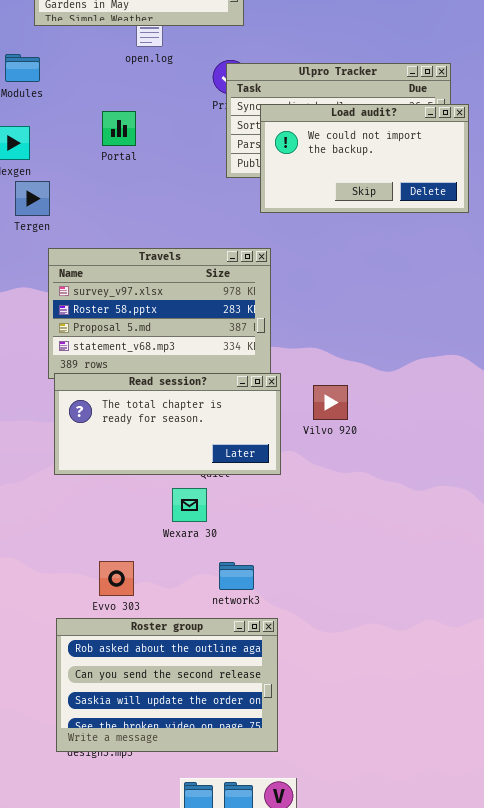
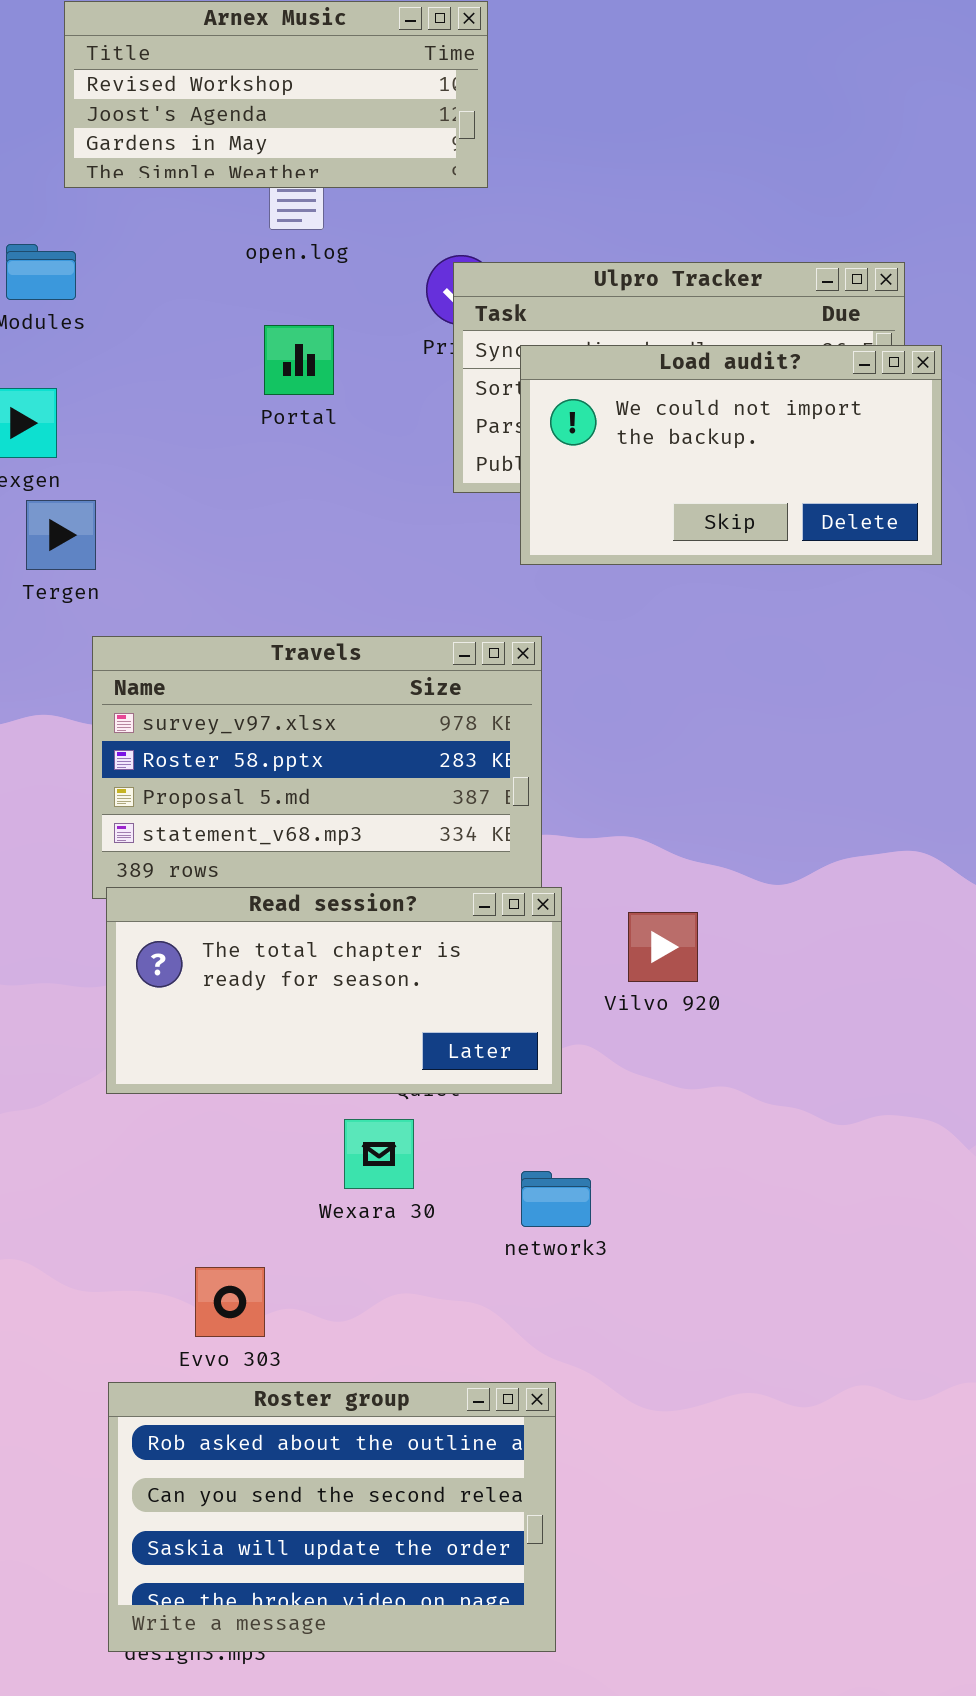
Portal: [102,111,136,146] -> [264,325,334,395], moved
network3: [219,562,254,590] -> [521,1171,591,1227], moved

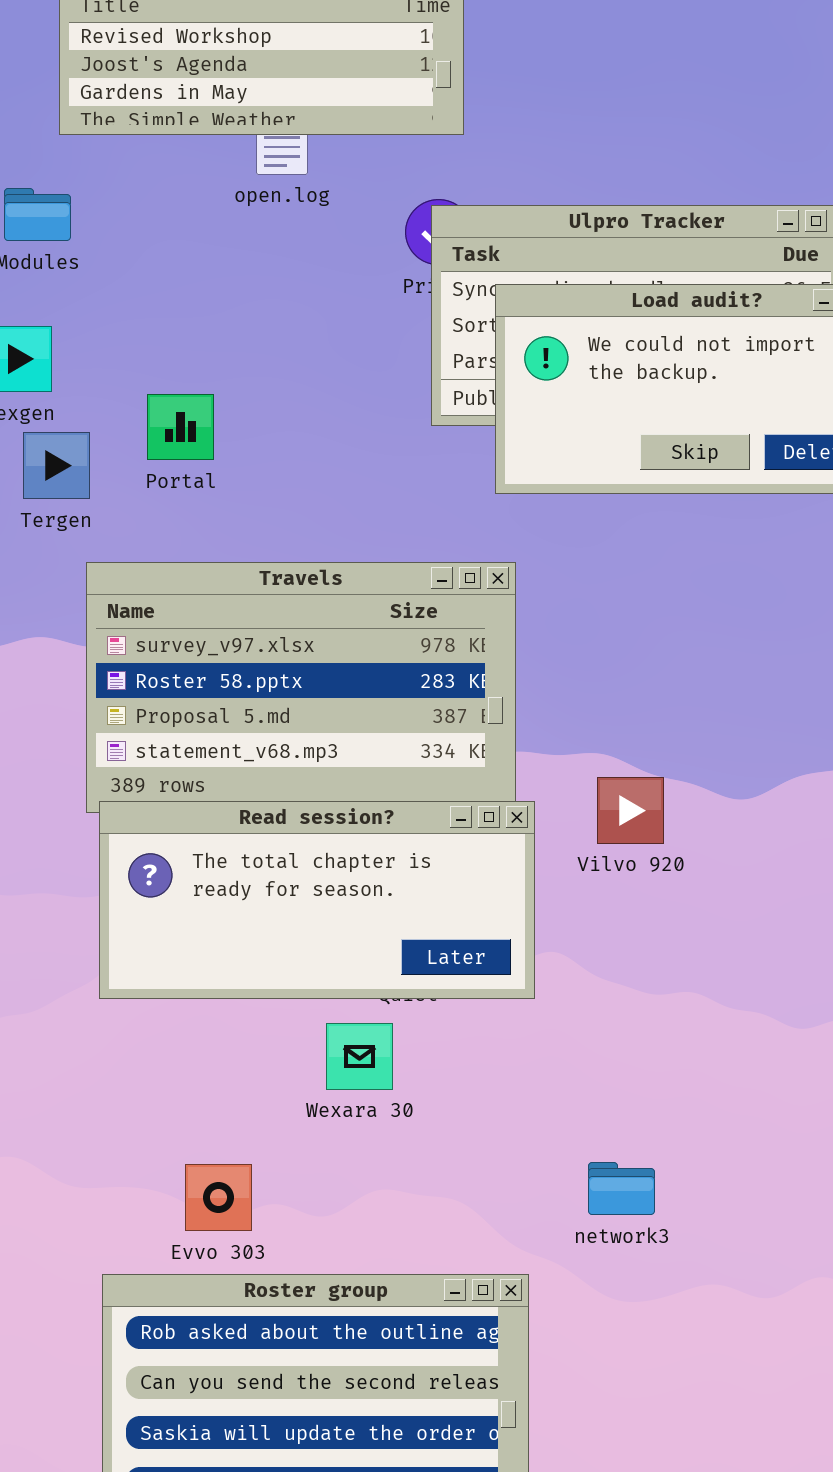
Portal: [264,325,334,395] -> [147,394,214,460], moved
Vilvo 920: [628,912,698,982] -> [597,777,664,844], moved
network3: [521,1171,591,1227] -> [588,1162,655,1215], moved

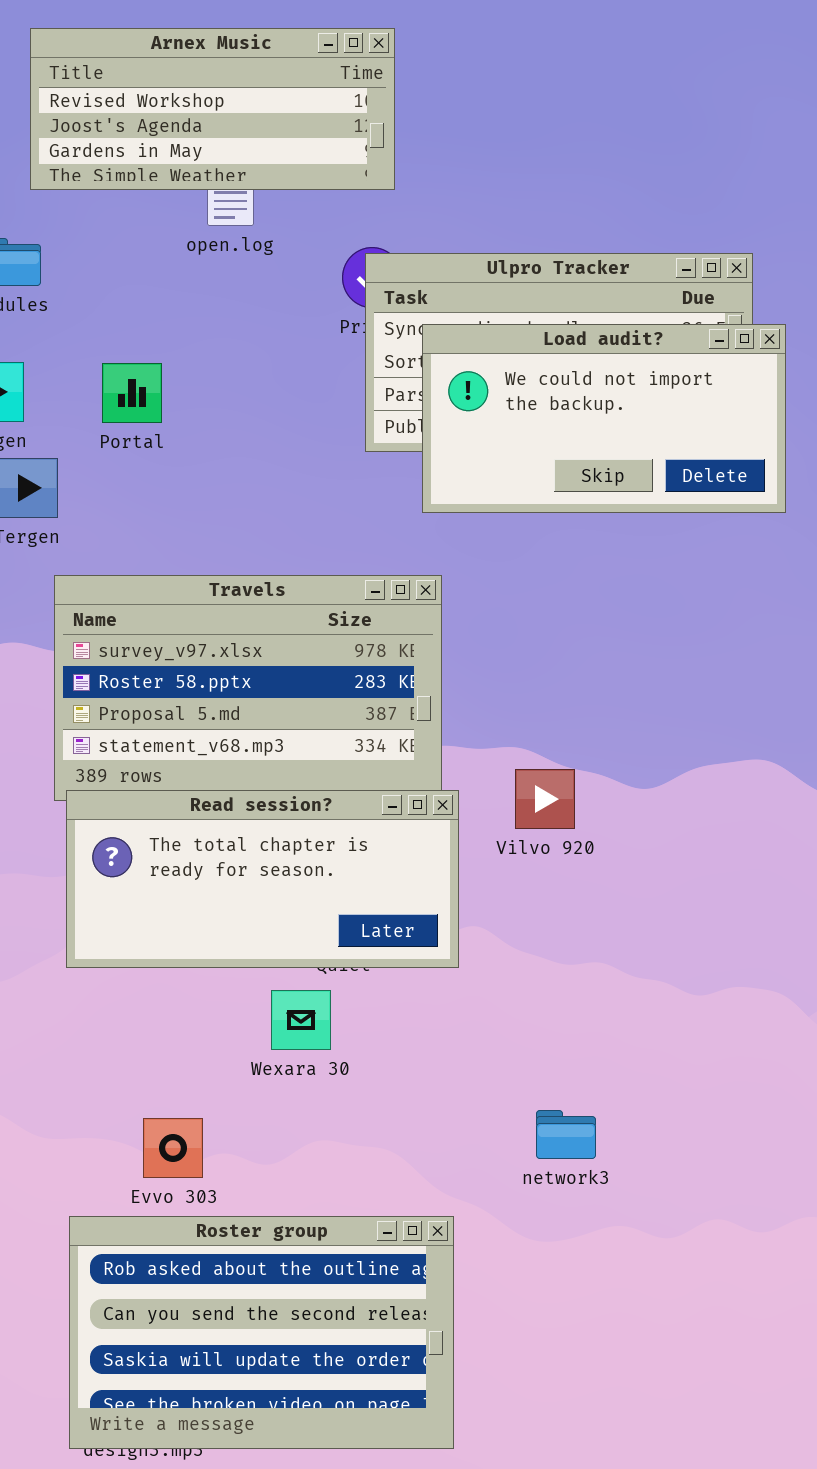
Portal: [147,394,214,460] -> [102,363,162,423], moved
network3: [588,1162,655,1215] -> [536,1110,596,1159], moved

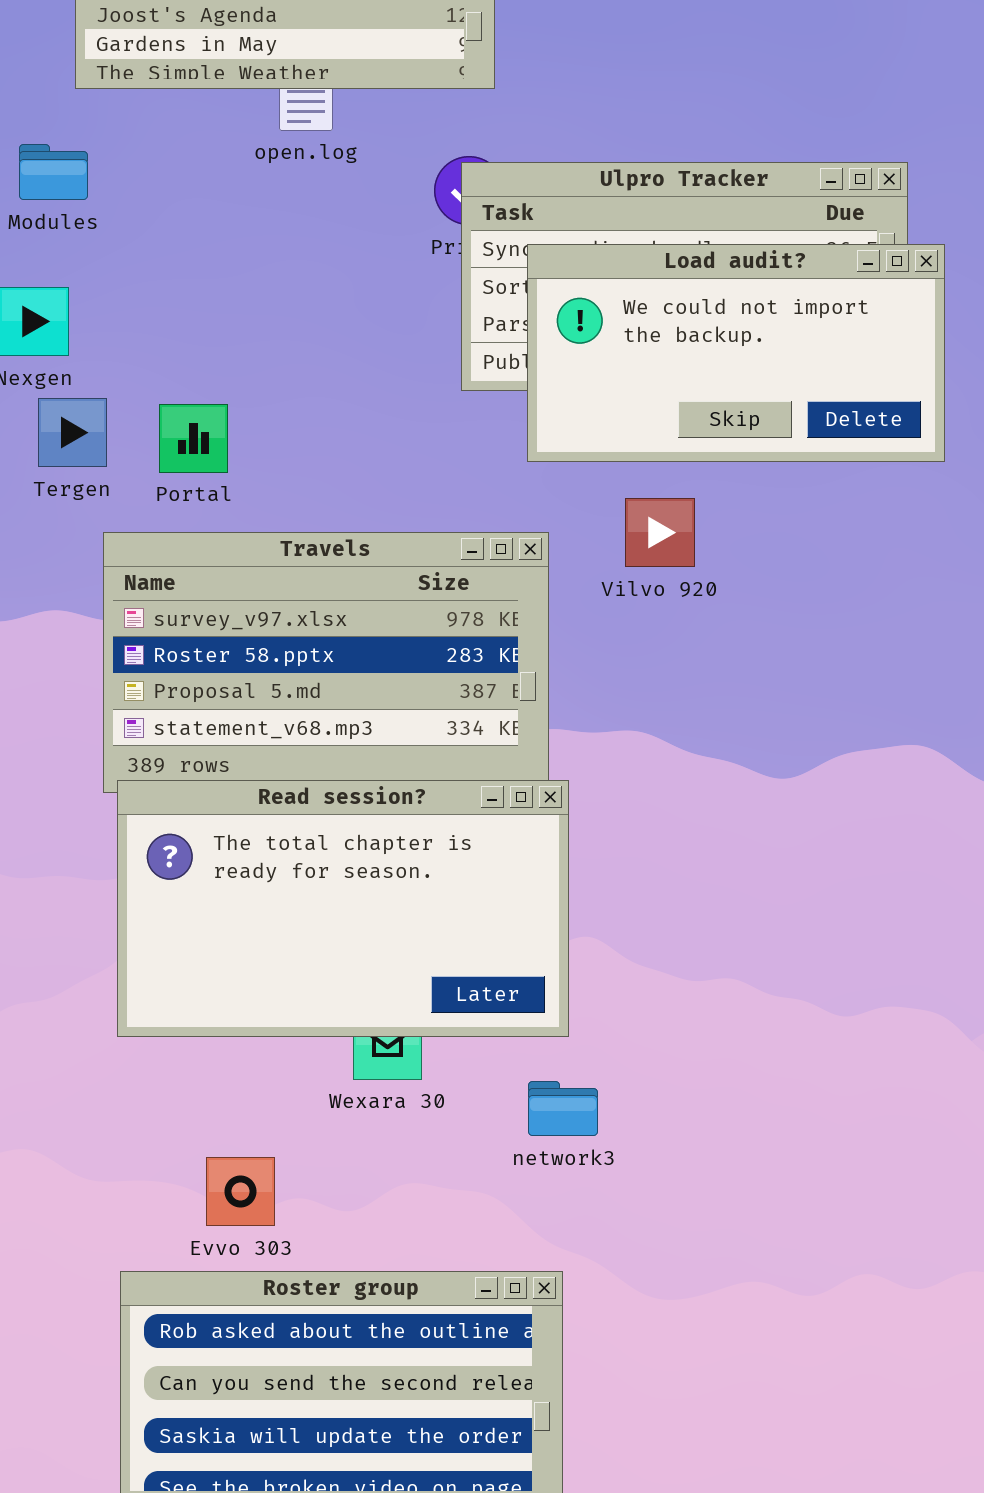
Portal: [102,363,162,423] -> [159,404,228,473], moved
Vilvo 920: [515,769,575,829] -> [625,498,695,567], moved
Read session?: [66,790,459,968] -> [117,780,569,1037], resized
network3: [536,1110,596,1159] -> [528,1081,598,1136], moved

